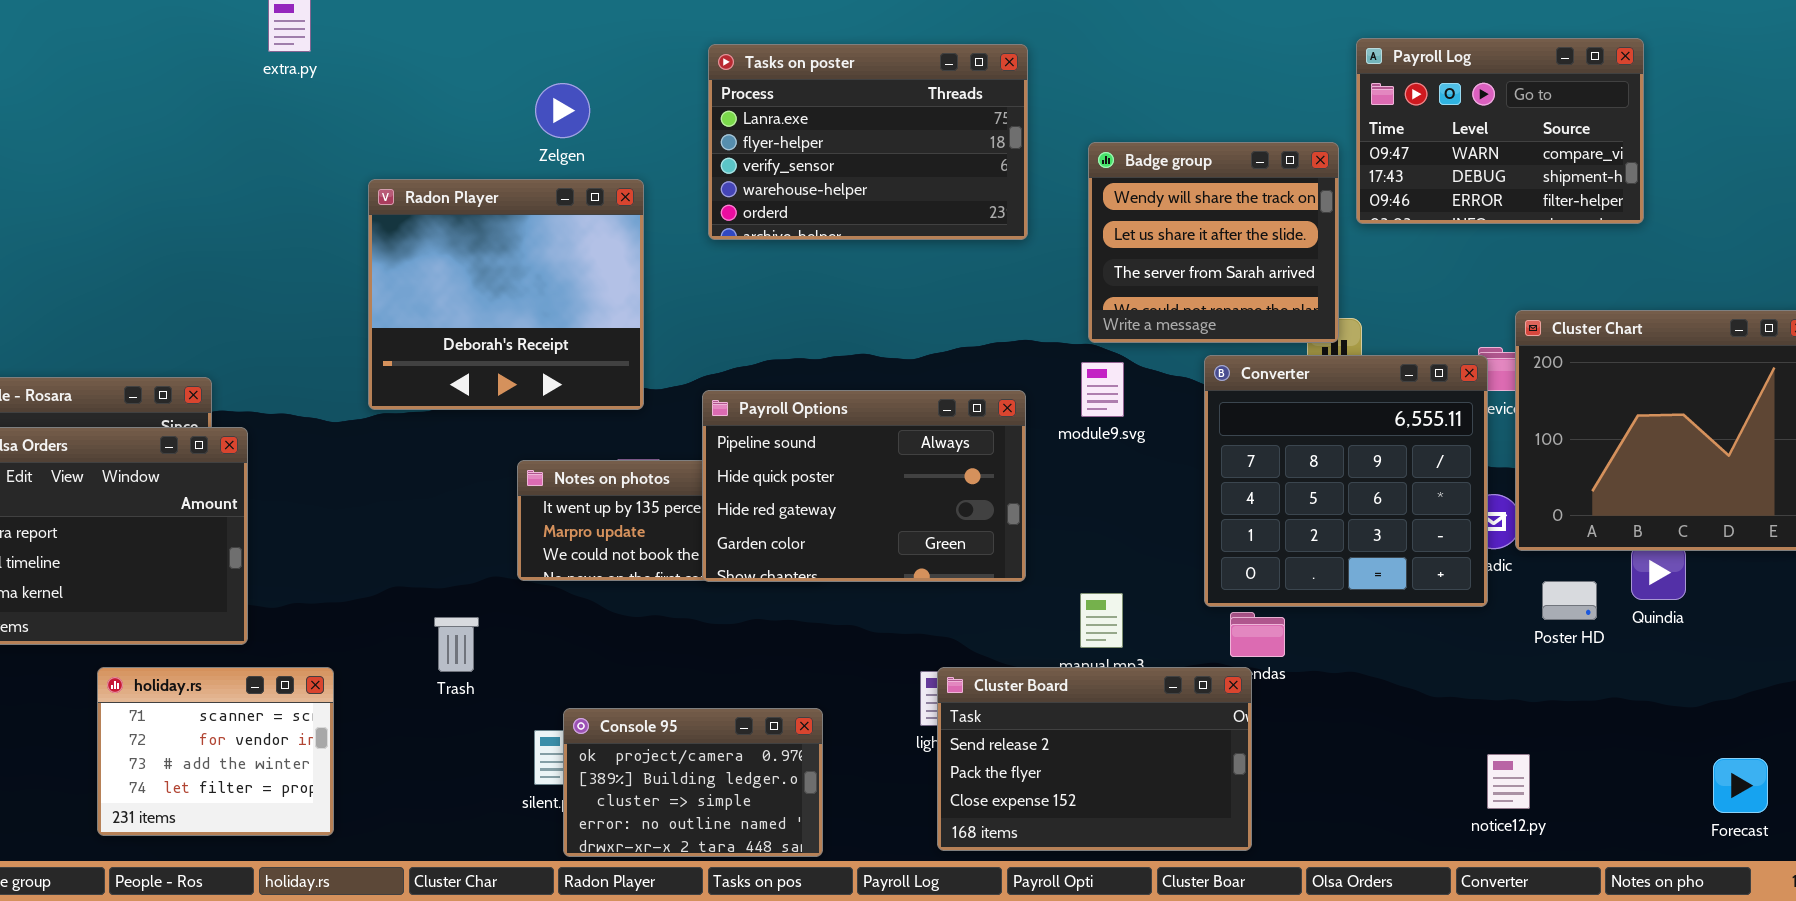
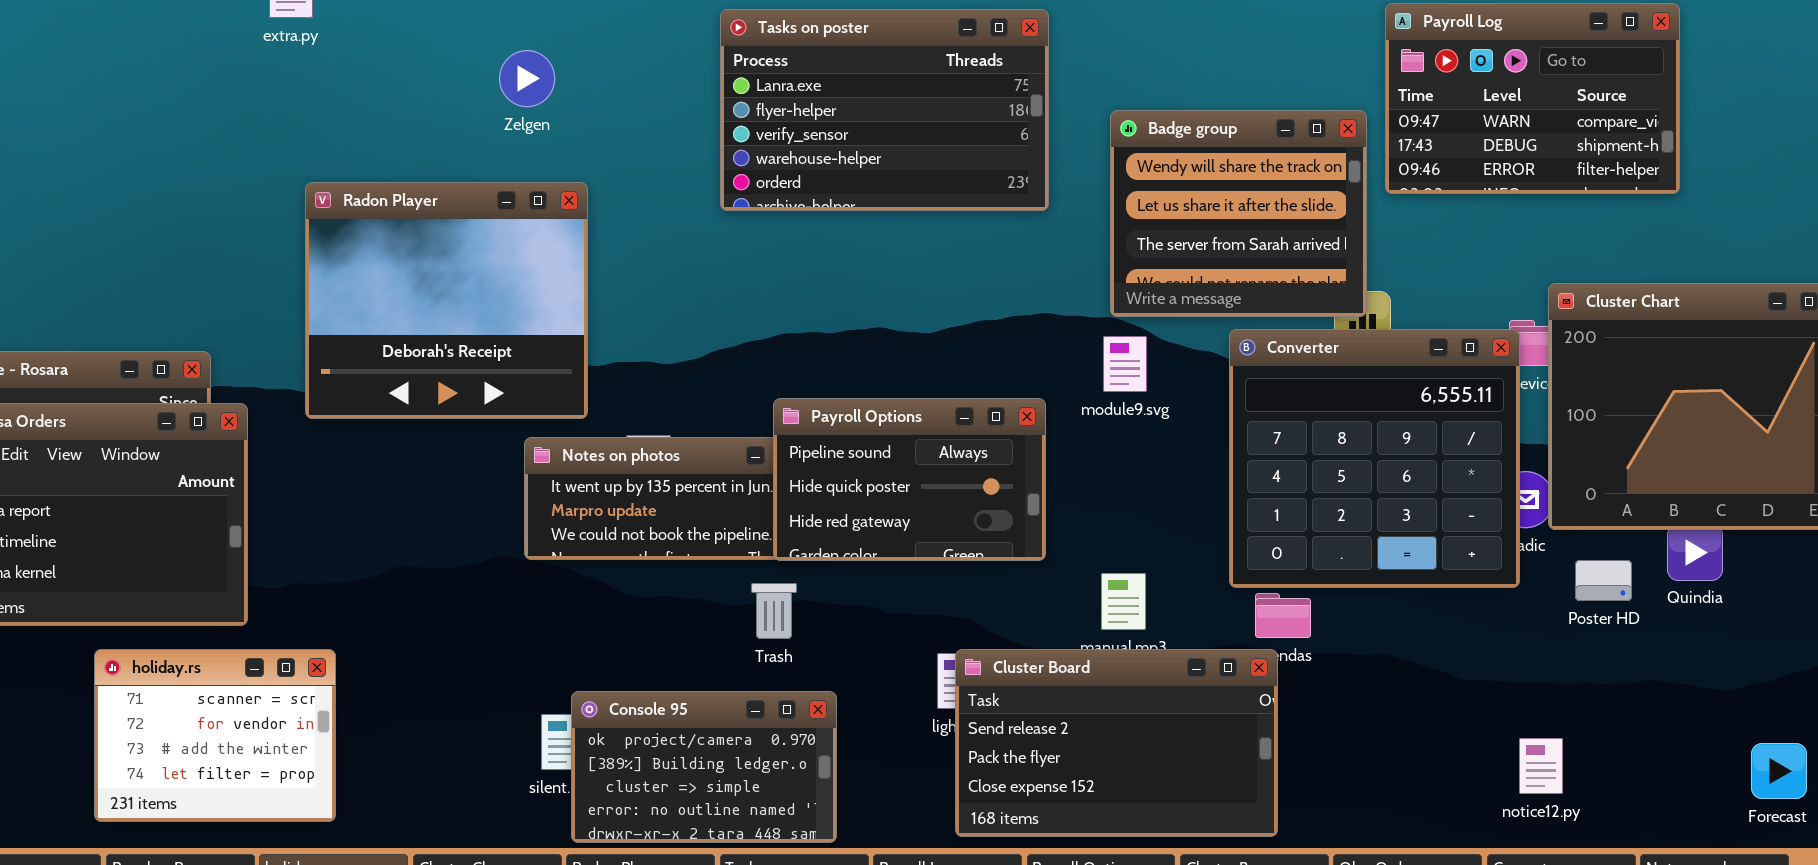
Zelgen: [535,83,590,138] -> [499,50,555,107], moved
Radon Player: [368,179,644,410] -> [305,182,588,419], moved
Payroll Options: [702,390,1026,582] -> [773,398,1046,561], resized
Trash: [434,617,479,672] -> [751,583,797,639], moved

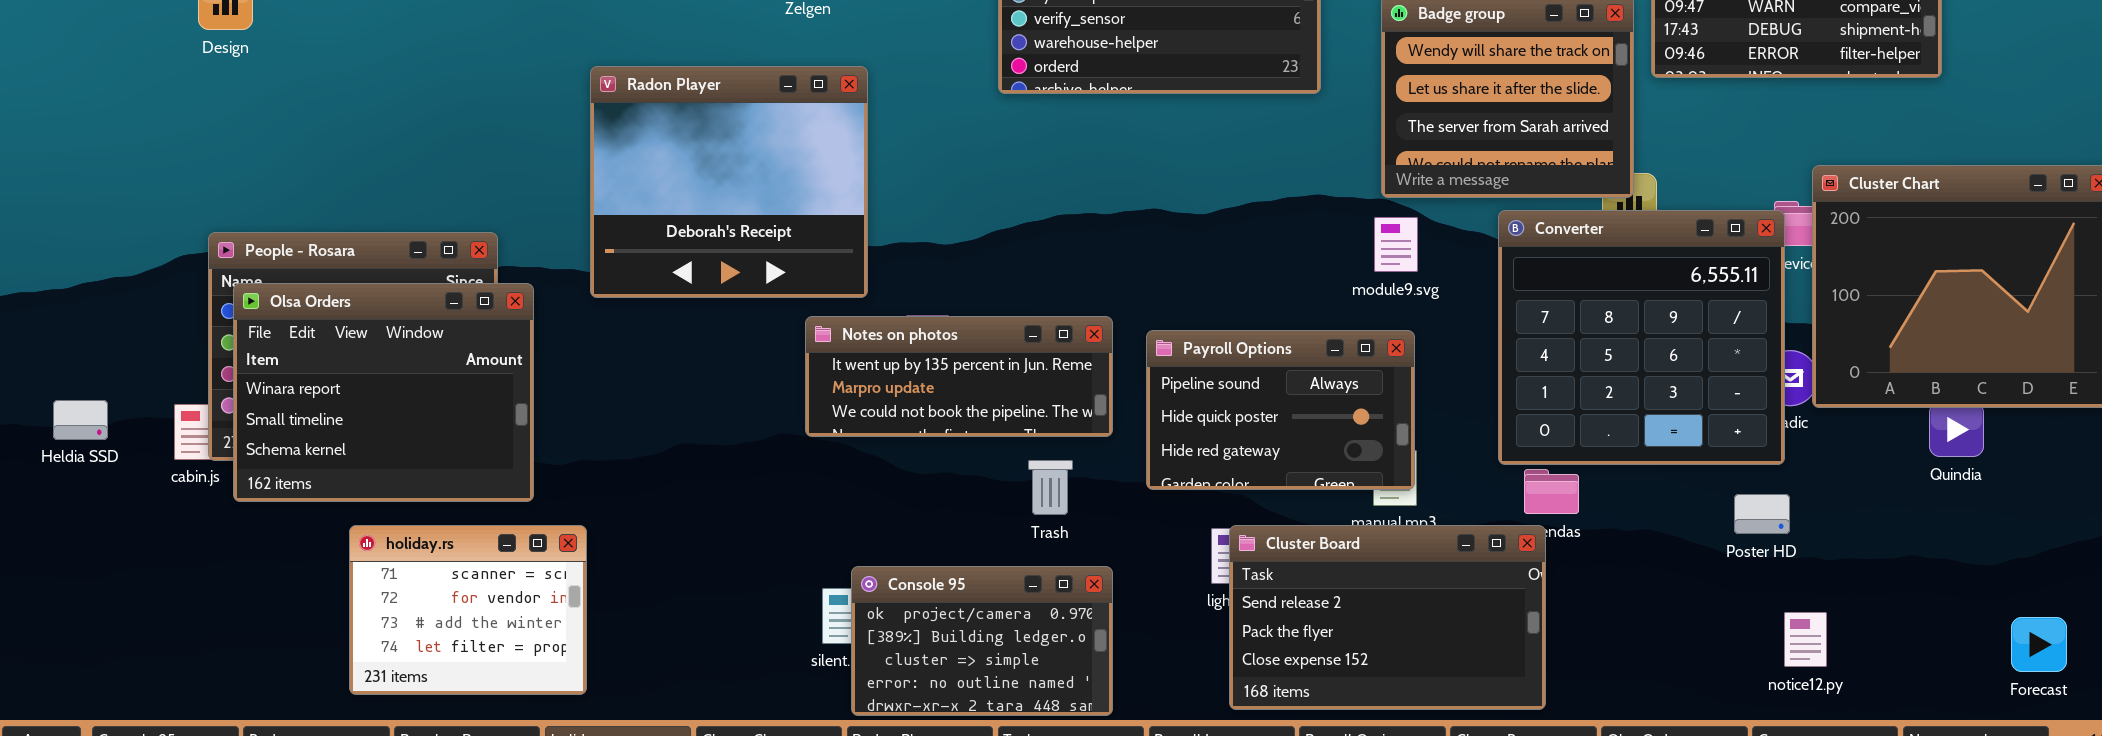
Payroll Options: [773,398,1046,561] -> [1146,330,1415,490], moved
Poster HD: [1575,560,1632,601] -> [1734,494,1790,534], moved
holiday.rs: [94,649,336,822] -> [349,525,587,695], moved

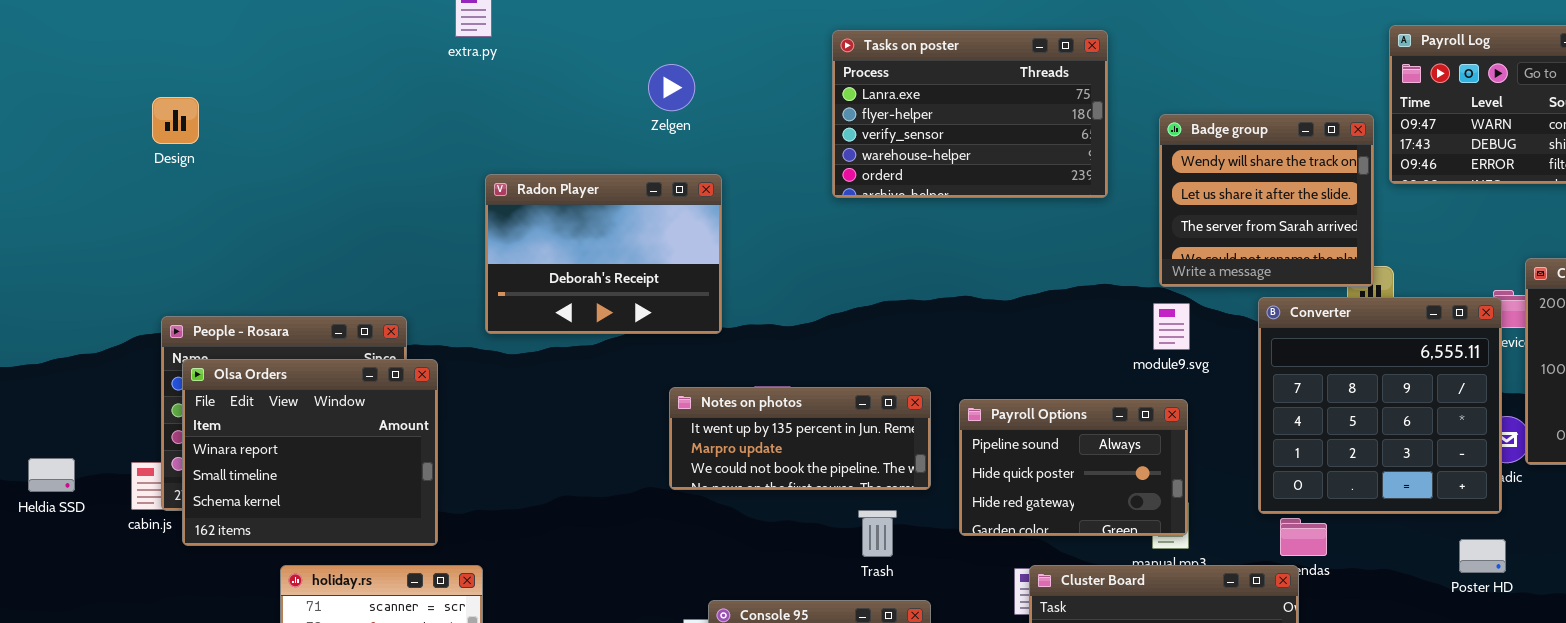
Radon Player: [590,66,868,298] -> [485,174,722,334], resized

